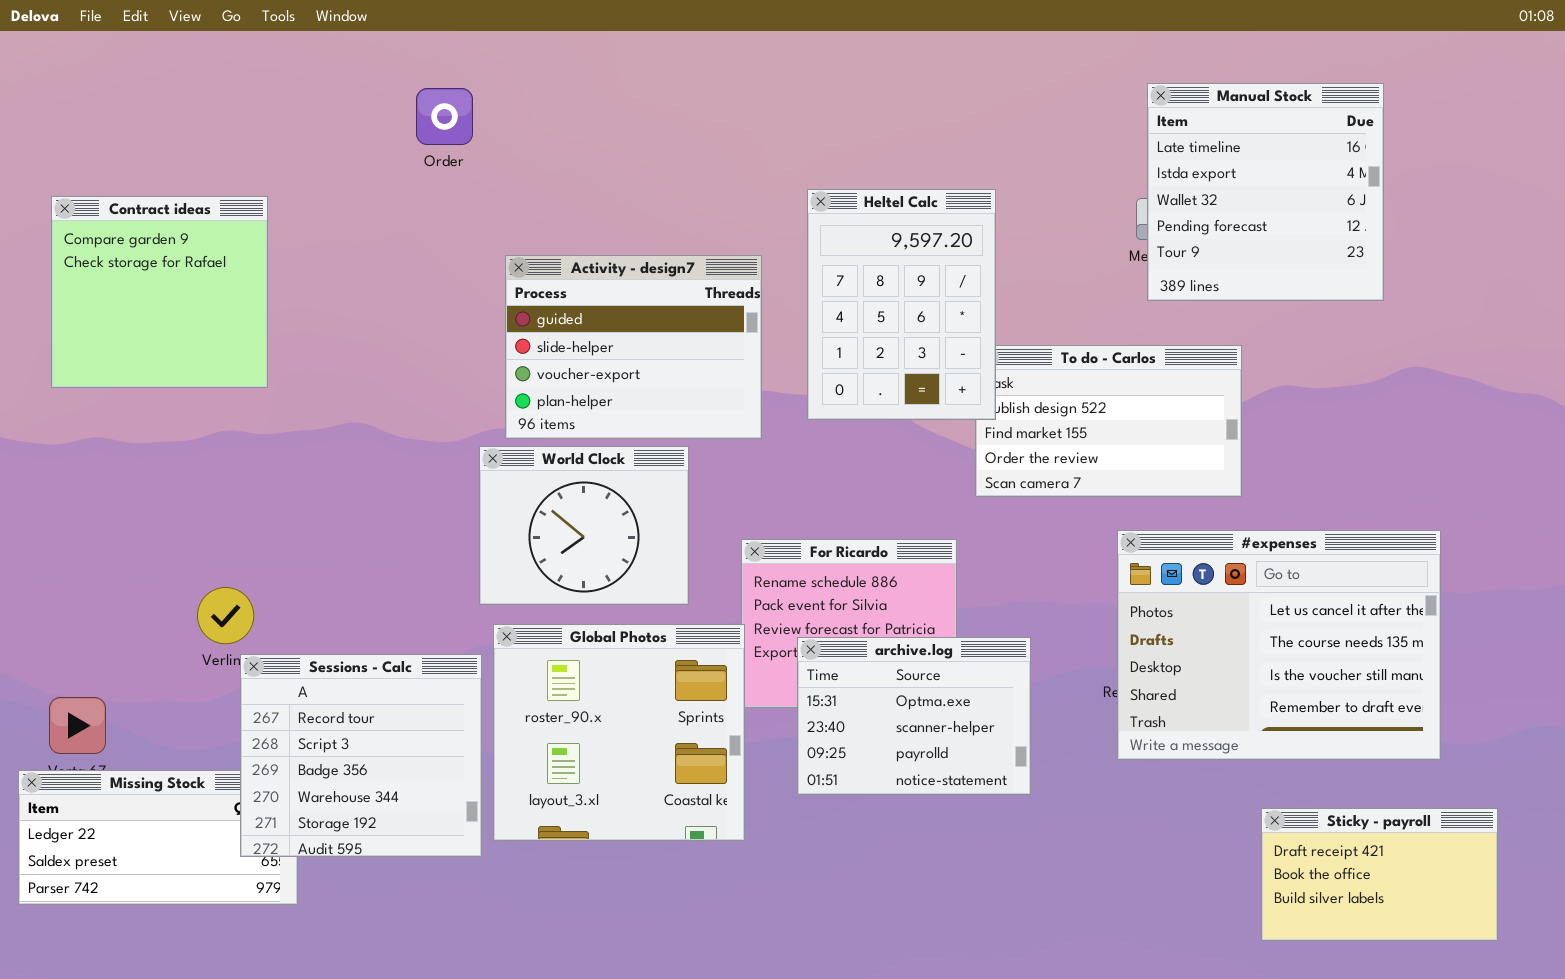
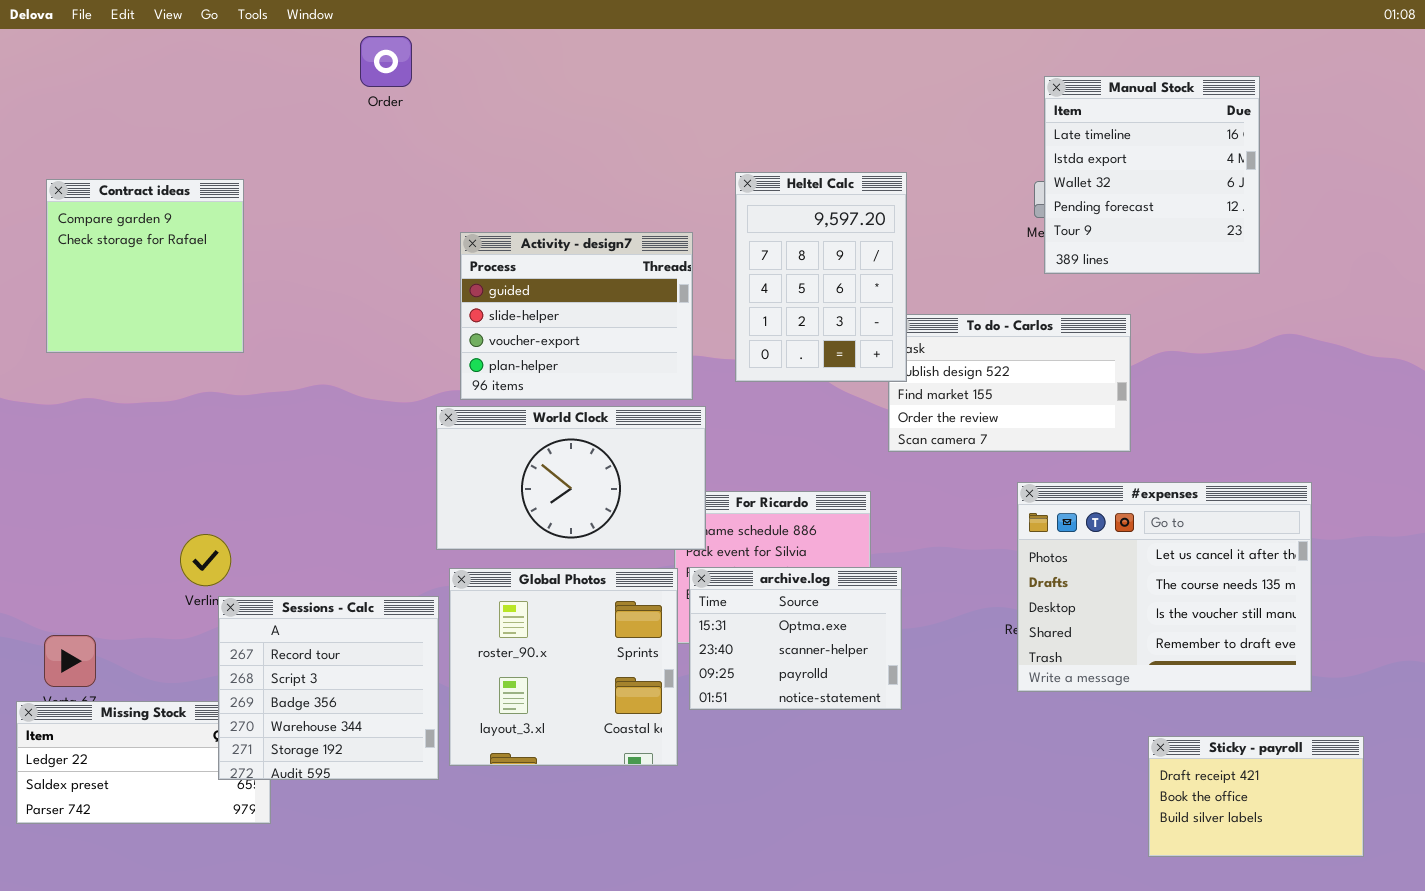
Order: [416,88,473,145] -> [360,36,412,87], moved
World Clock: [479,446,689,605] -> [436,406,706,550], resized
archive.log: [797,637,1031,795] -> [689,567,902,710], moved

